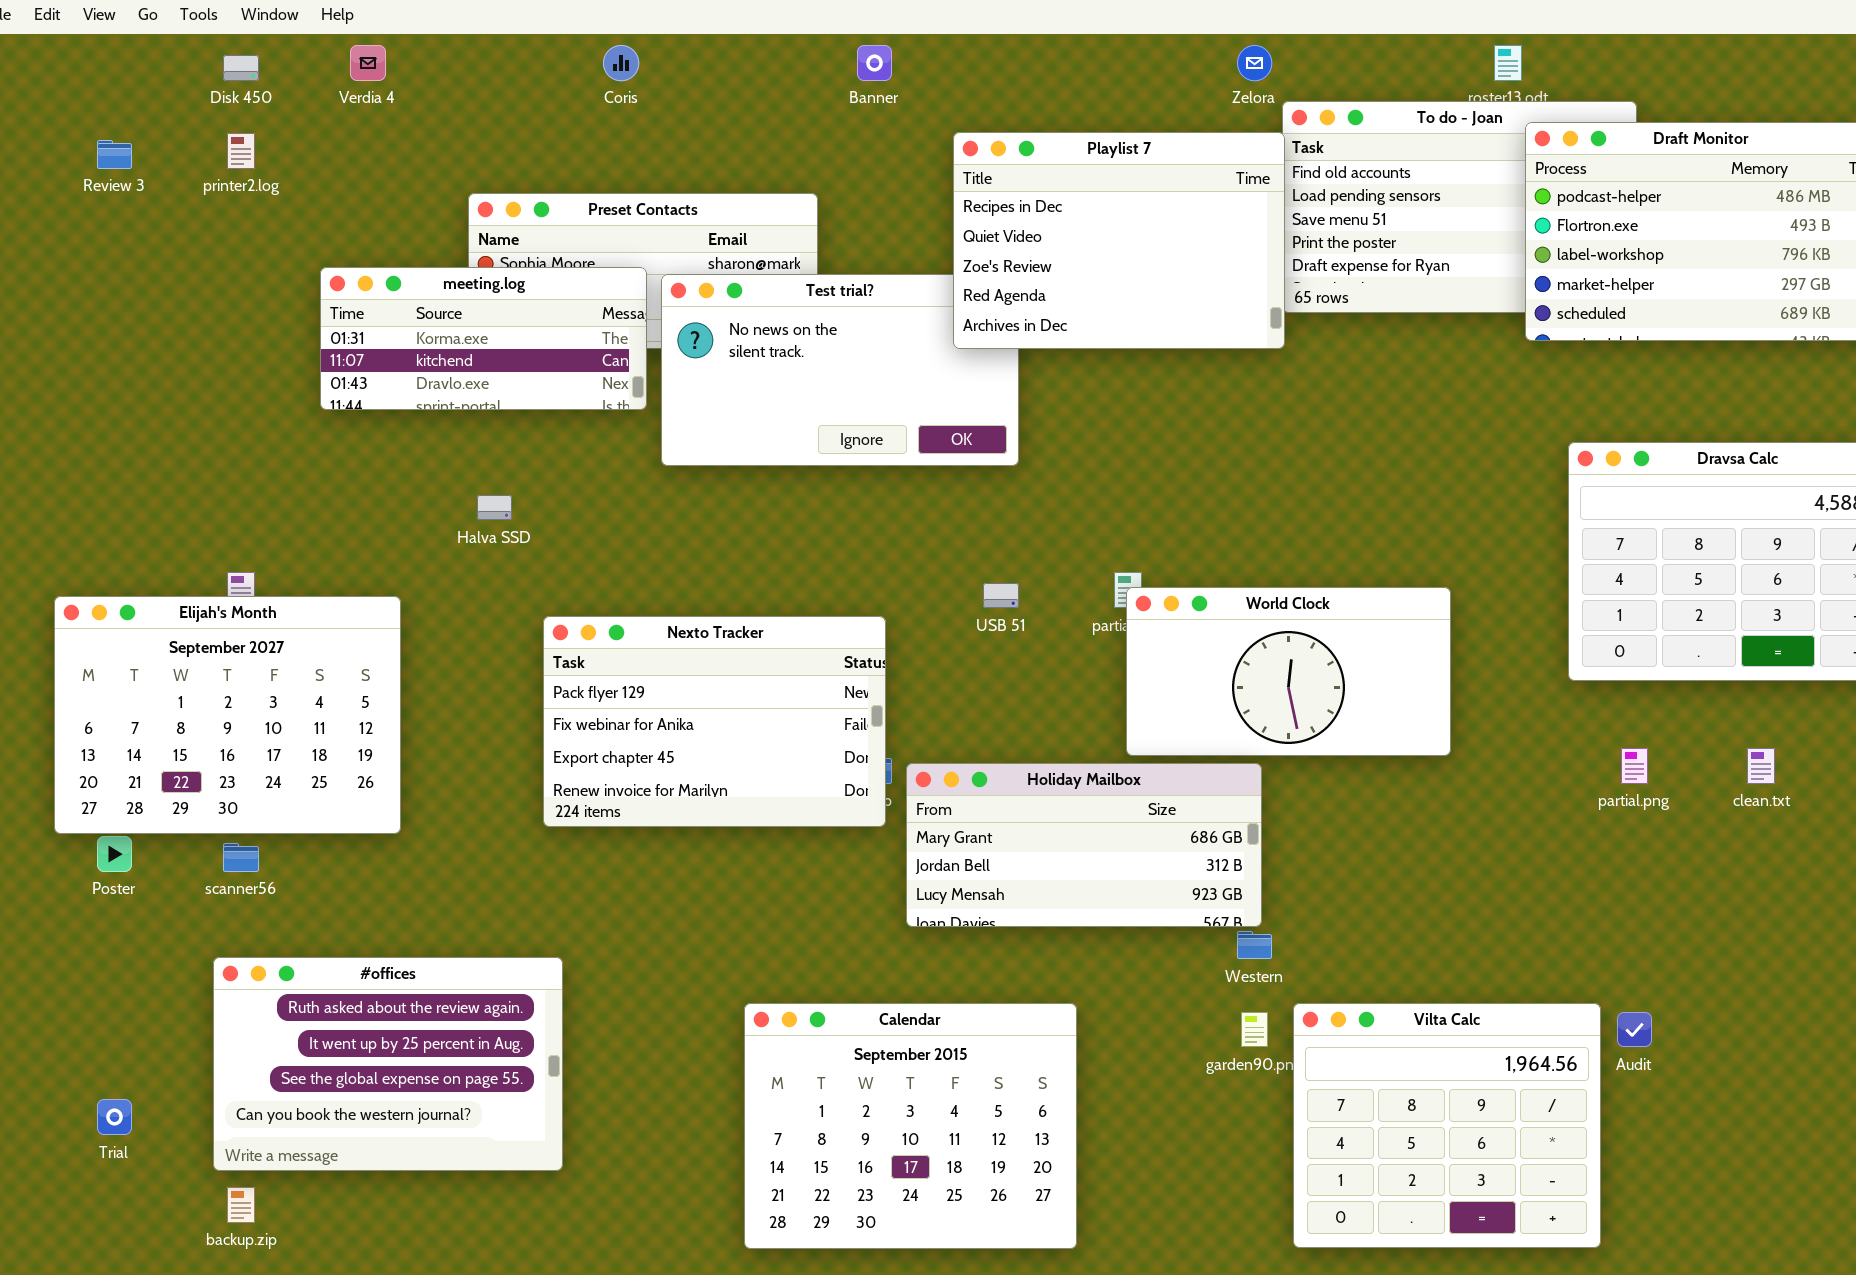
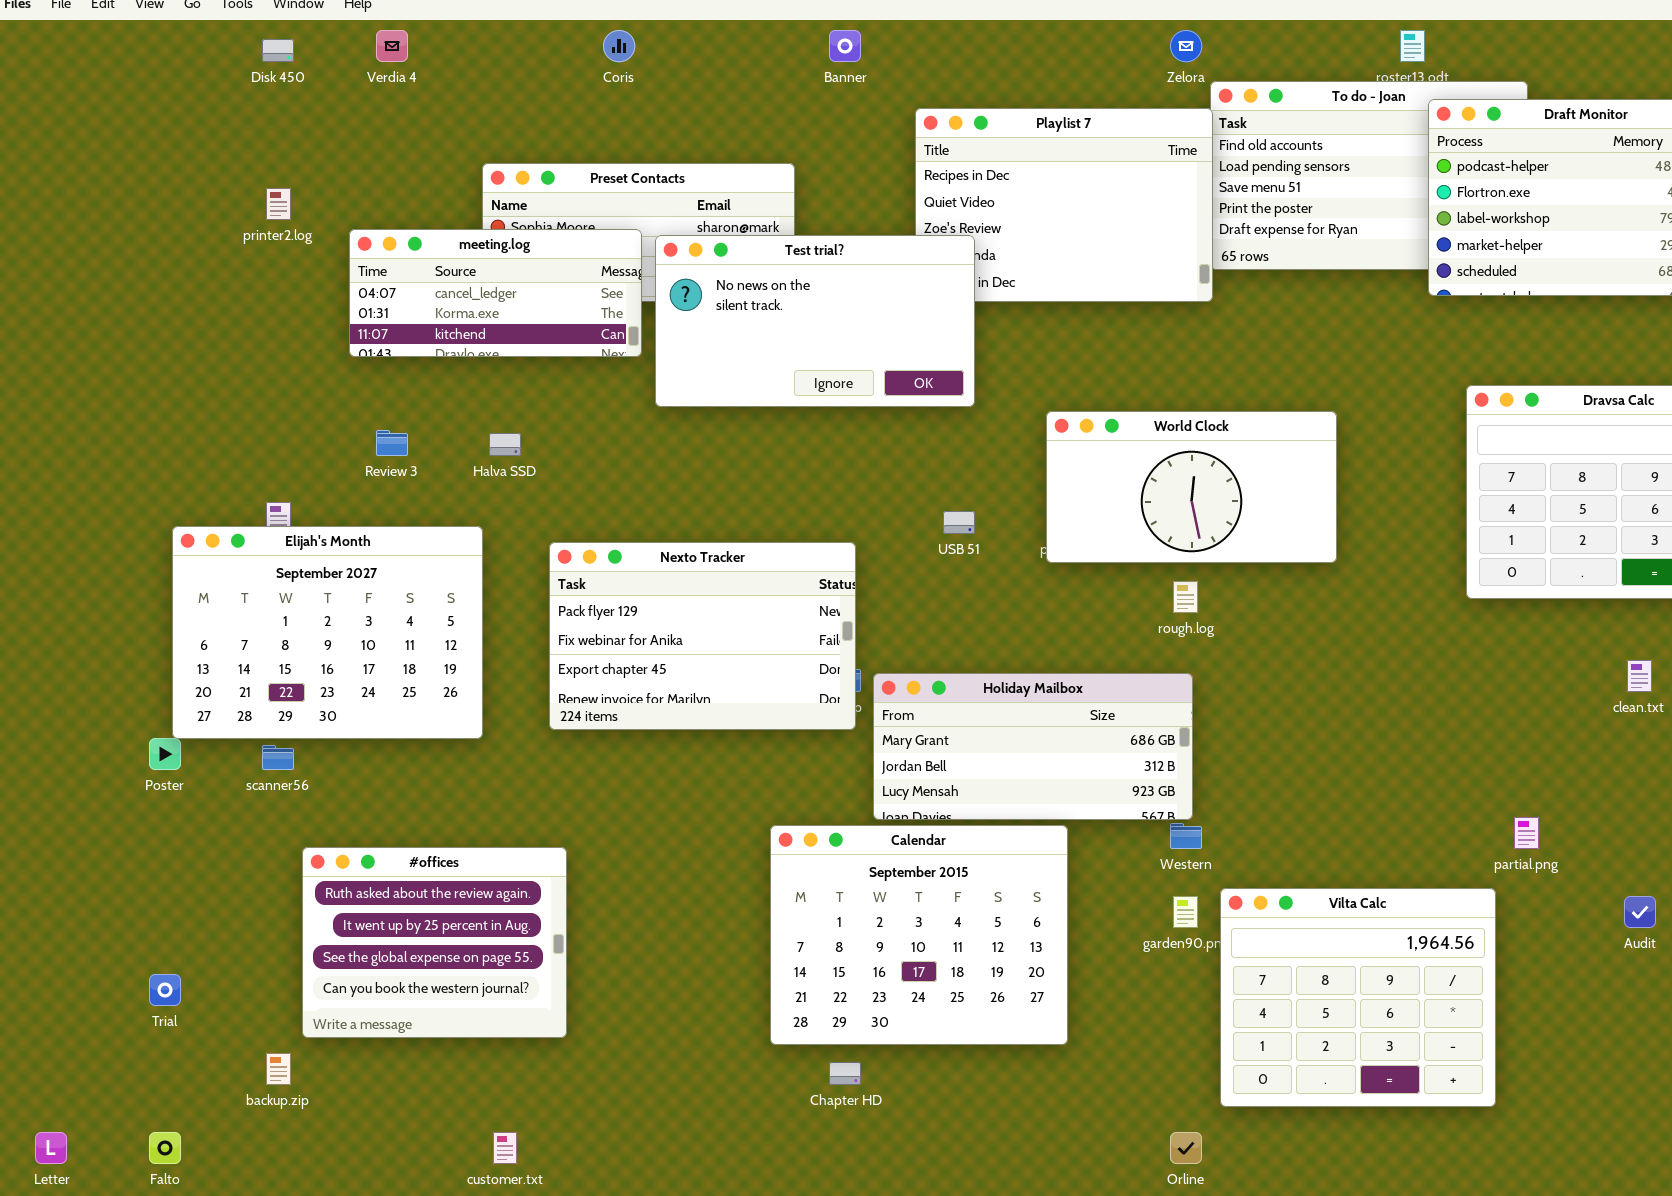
printer2.log: [227,133,255,169] -> [266,188,291,220], moved
Review 3: [97,140,132,169] -> [376,430,408,456], moved
meeting.log: [320,267,647,410] -> [349,229,642,357], scrolled up 1 row
Test trial?: [661,274,1019,466] -> [655,235,975,407], raised
World Clock: [1126,587,1451,756] -> [1046,411,1337,563], moved
Elijah's Month: [54,596,401,834] -> [172,526,483,739], moved
partial.png: [1621,748,1648,784] -> [1514,817,1539,849], moved
#offices: [213,957,563,1171] -> [302,847,567,1038], resized
Calendar: [744,1003,1077,1249] -> [770,825,1068,1045], moved
Audit: [1617,1012,1652,1047] -> [1624,896,1656,928], moved

